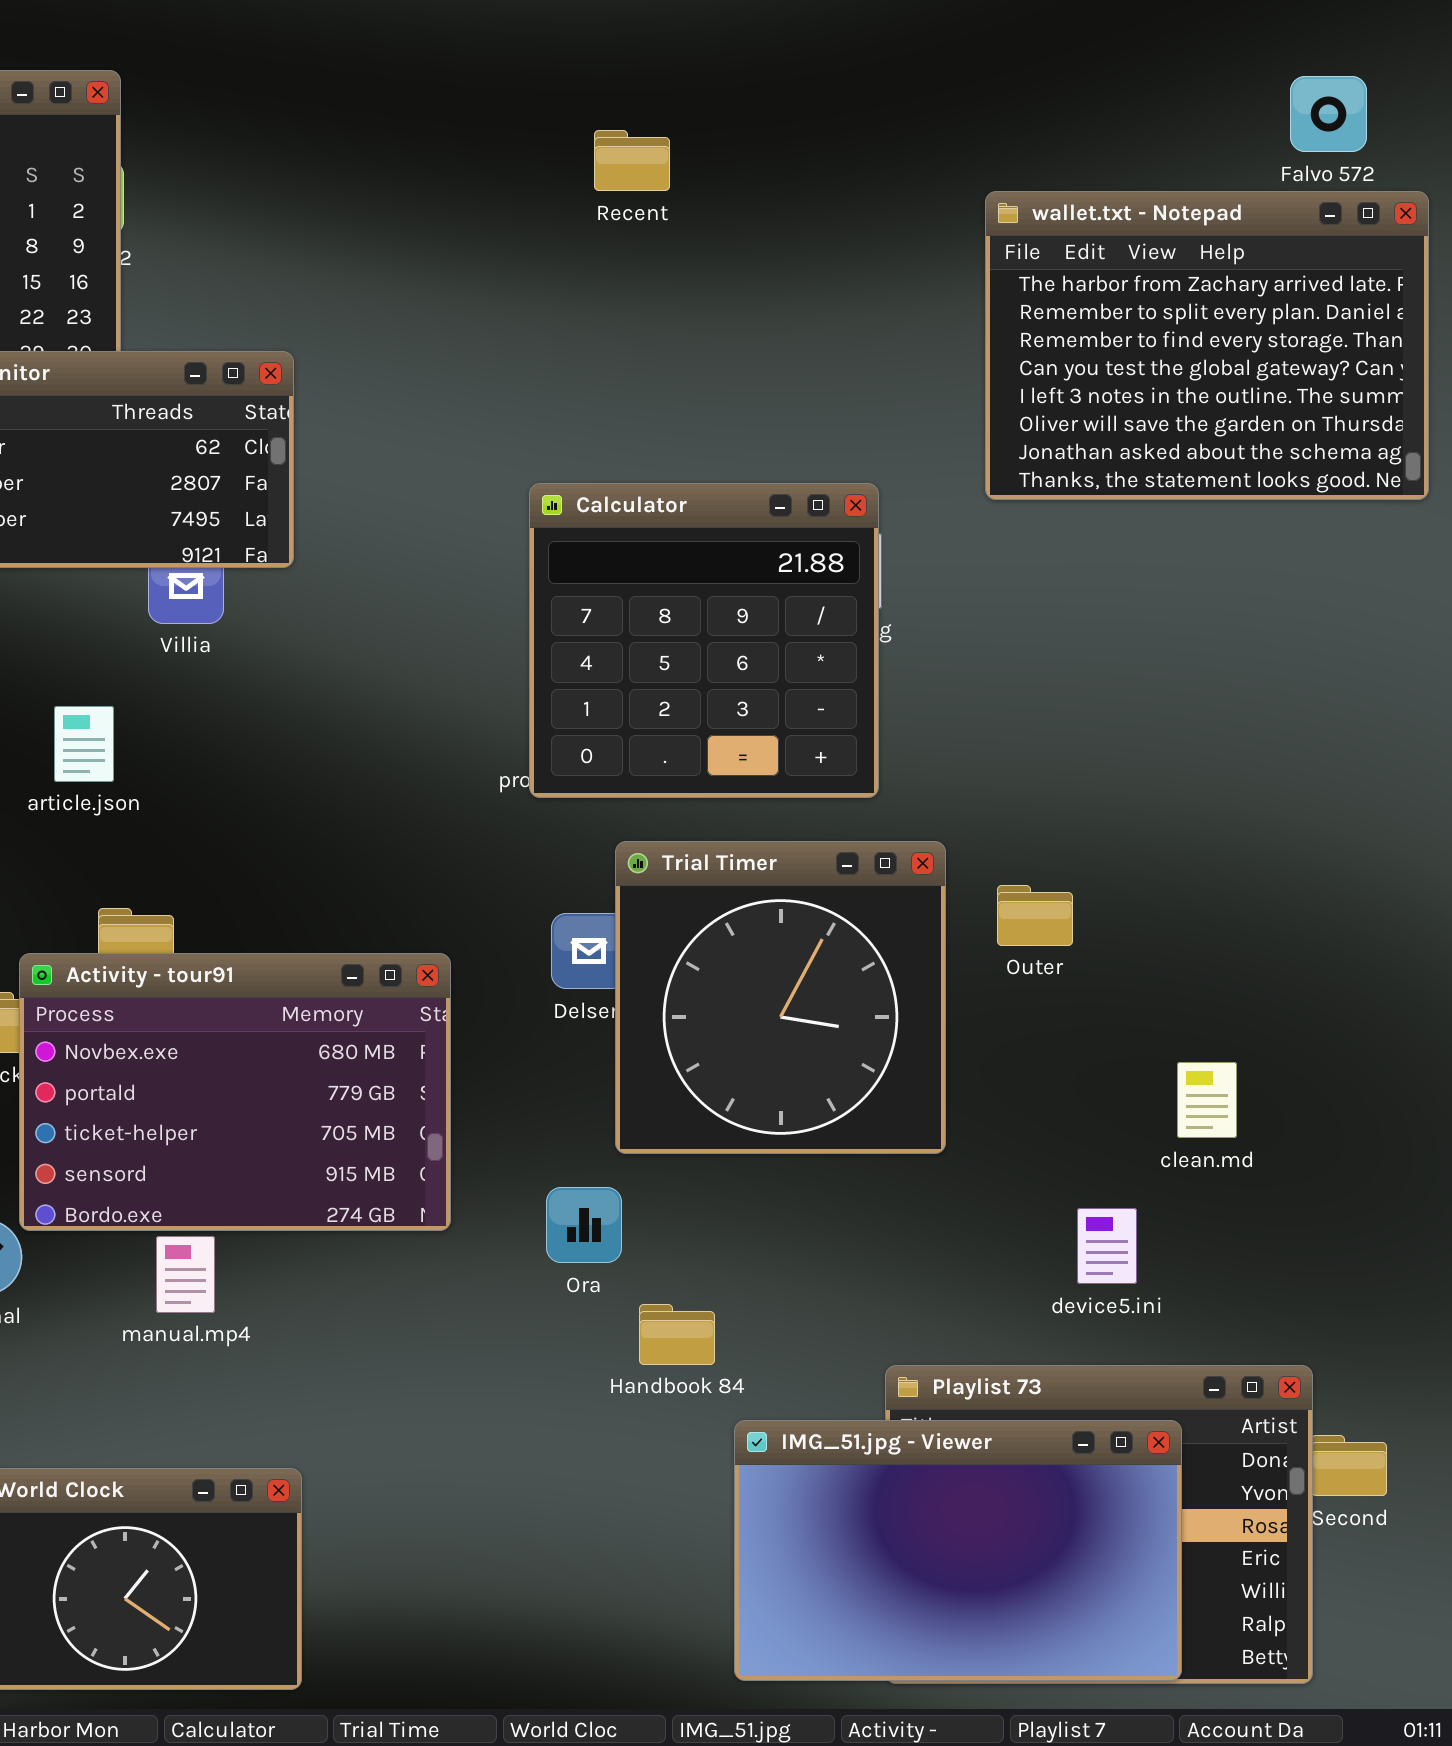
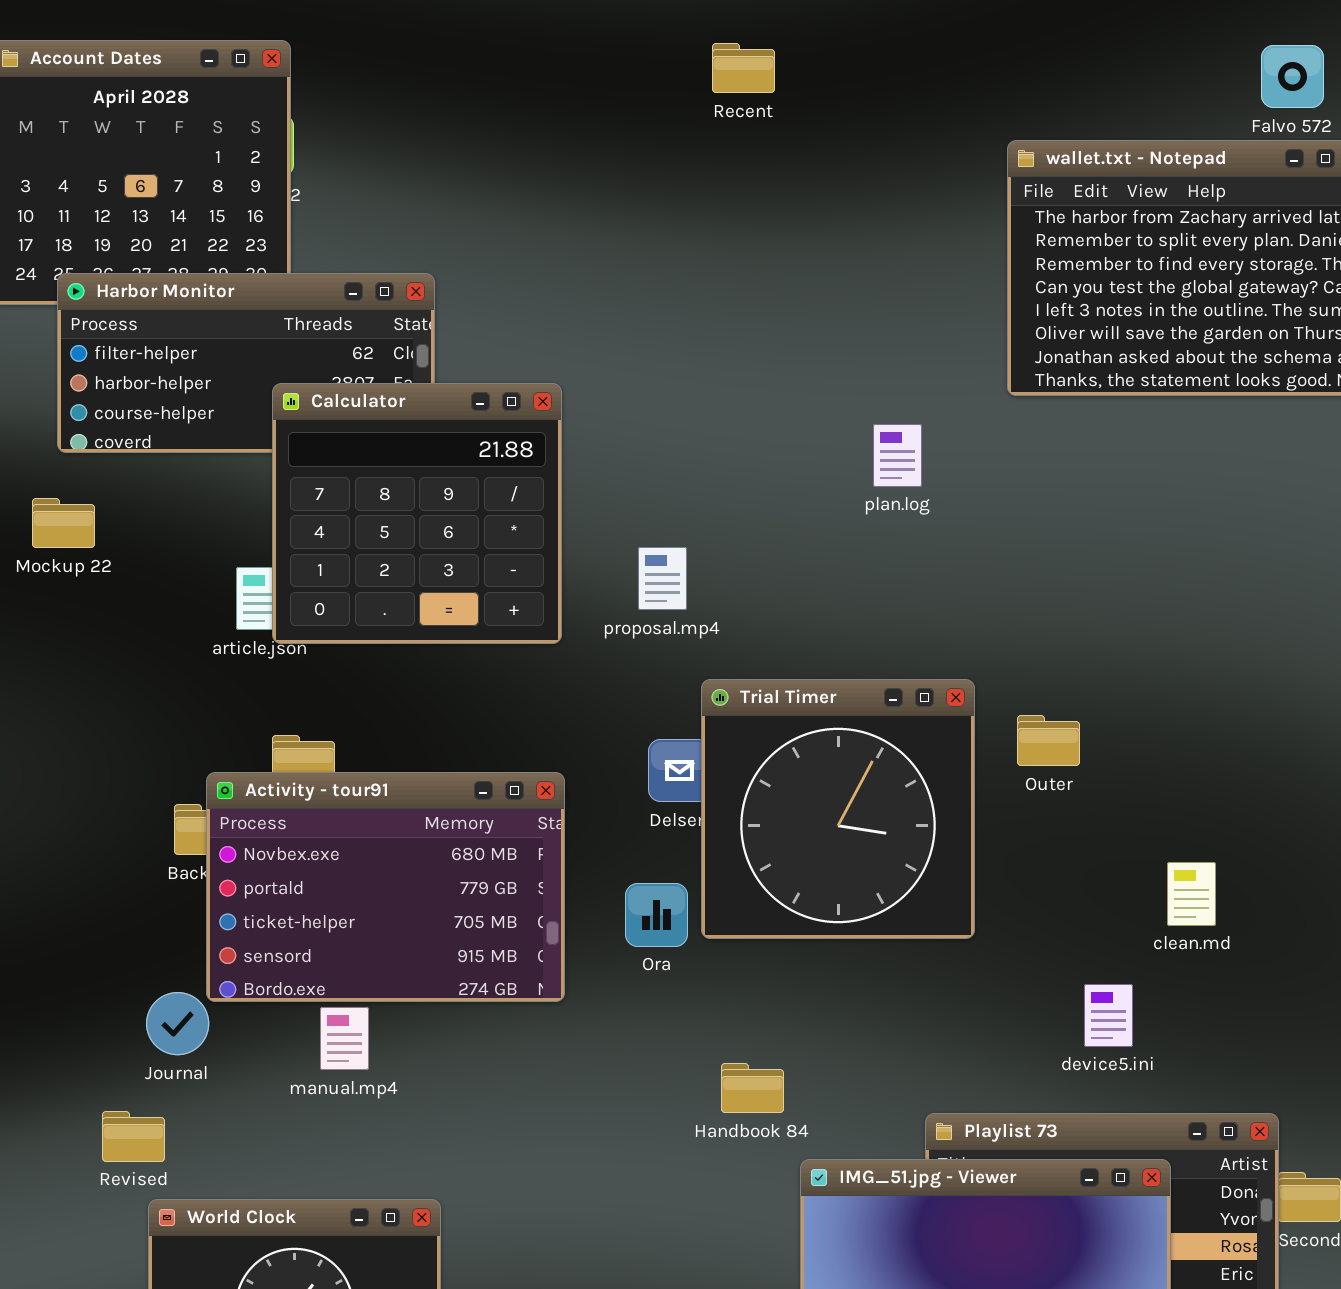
Recent: [594,130,670,191] -> [712,43,775,93], moved
Calculator: [529,483,879,798] -> [272,383,562,644], moved
Ora: [546,1187,622,1263] -> [625,883,688,947], moved

